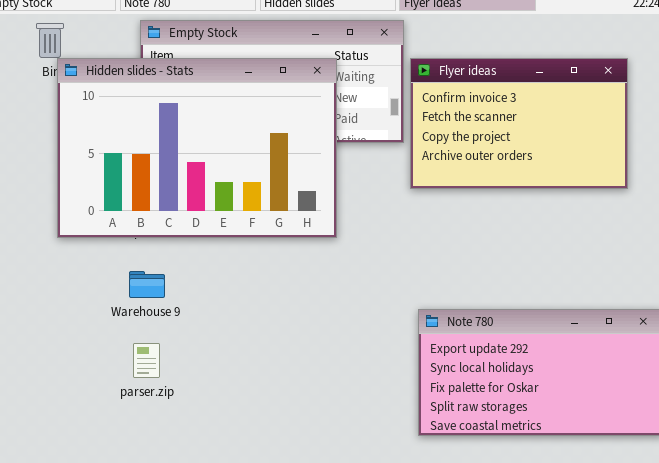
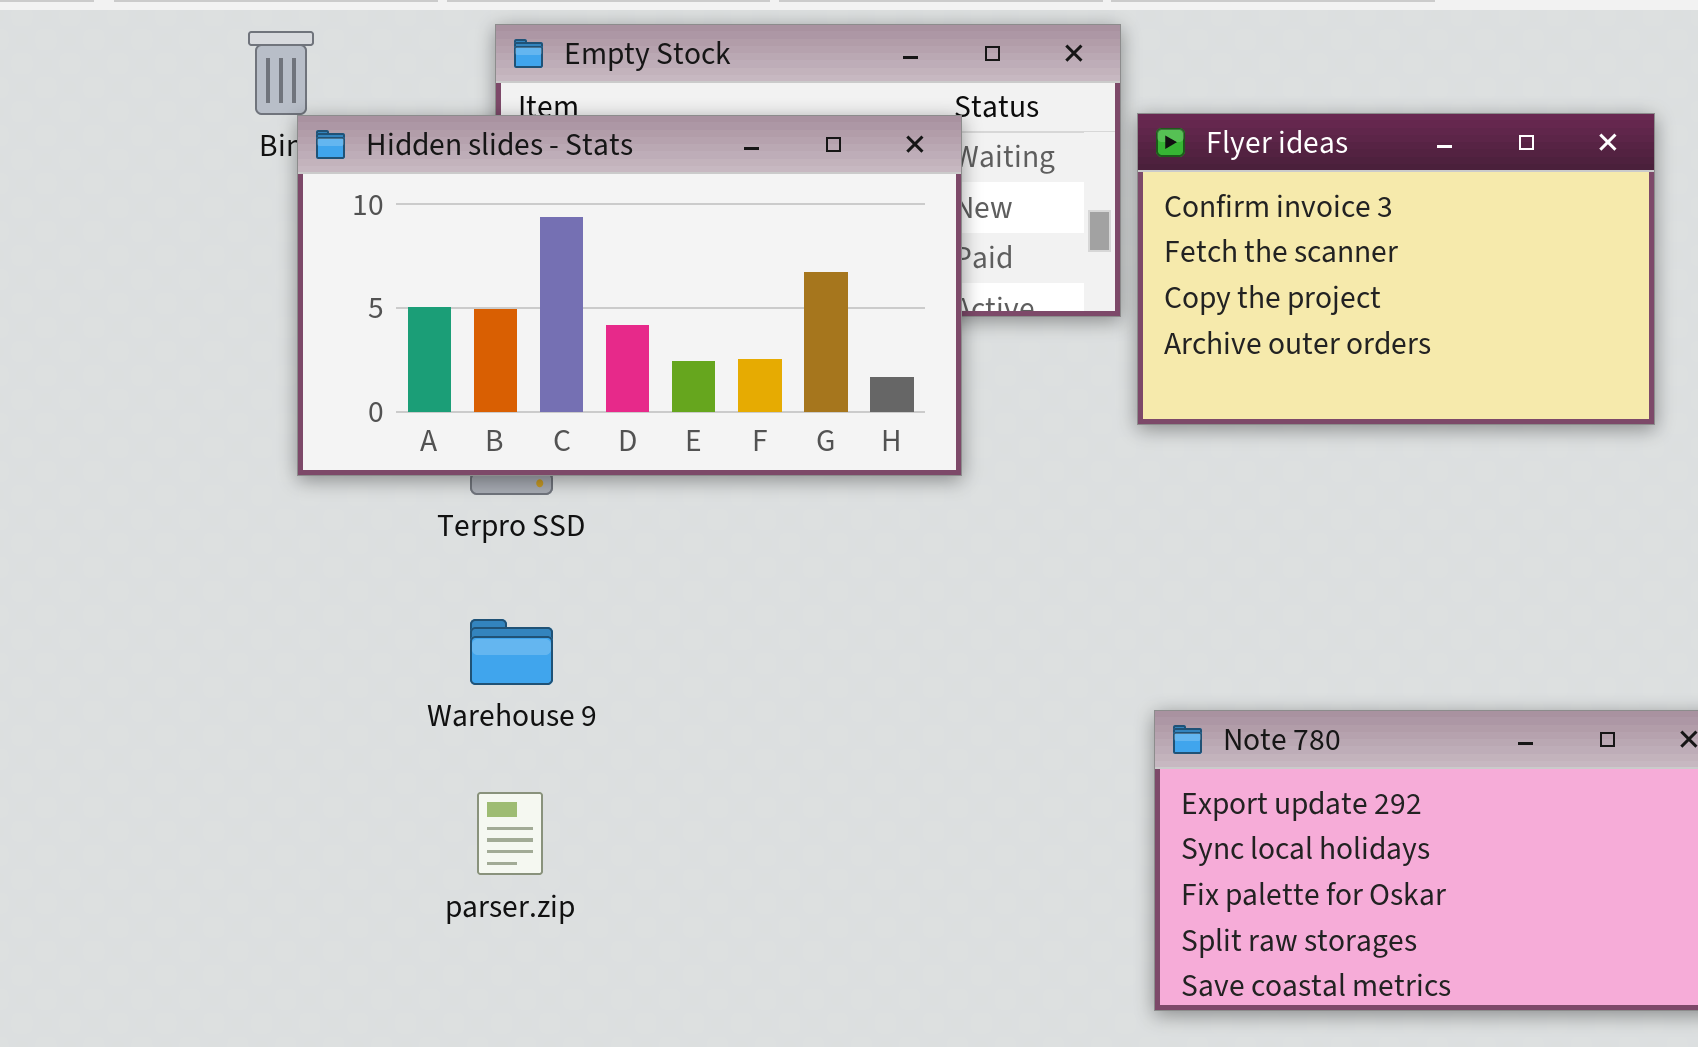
Hidden slides - Stats: [57,58,337,238] -> [297,115,962,476], resized

